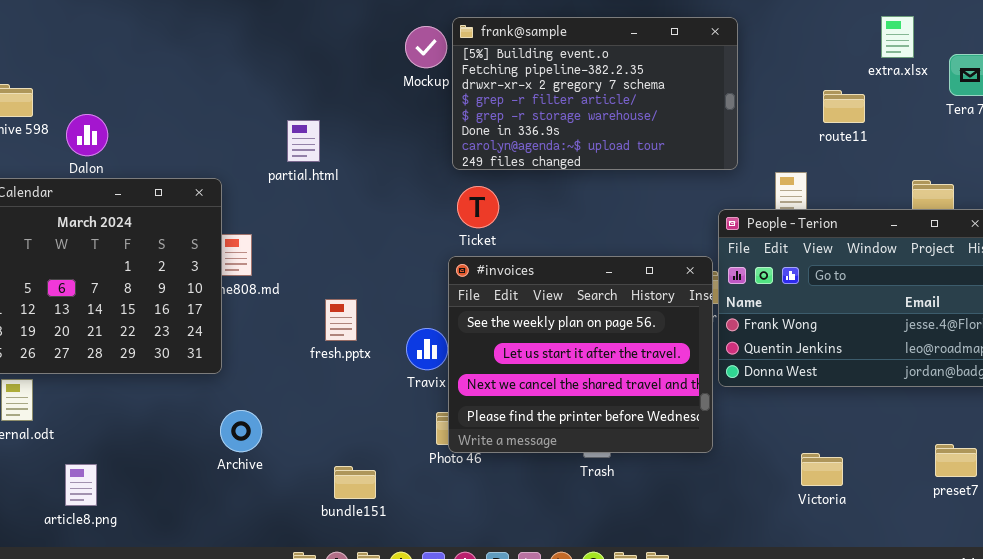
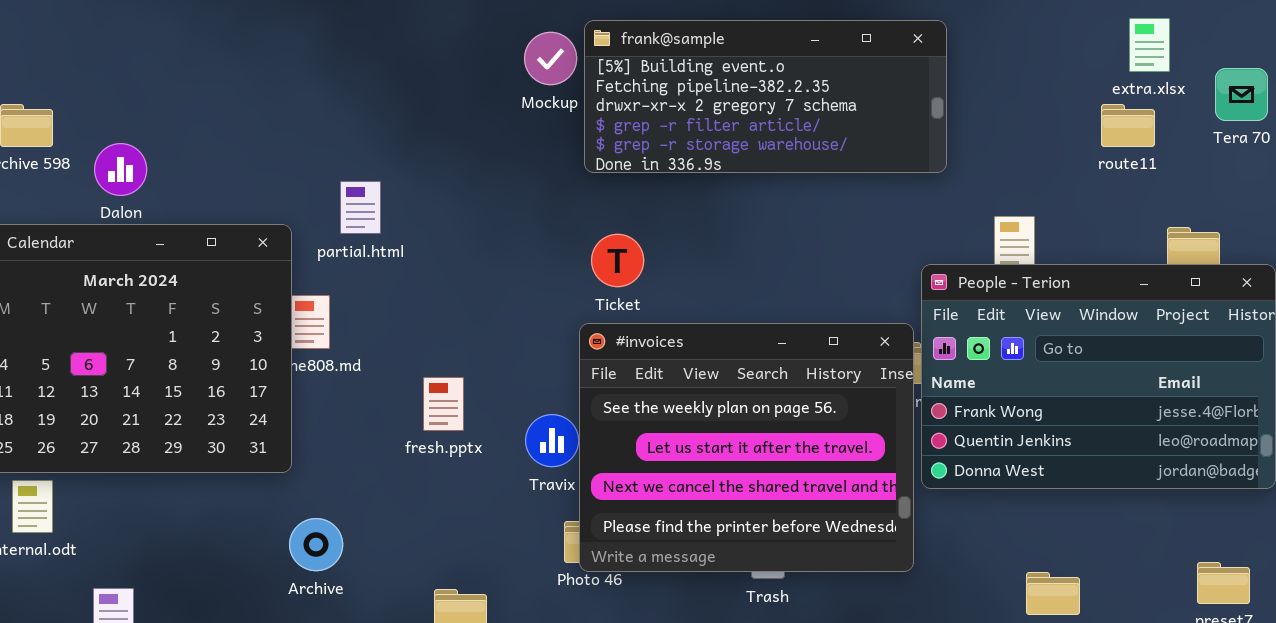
frank@sample: [452,17,738,170] -> [584,20,947,173], resized
route11: [823,90,865,123] -> [1101,104,1155,147], moved
partial.html: [287,120,320,162] -> [340,181,381,234], moved

